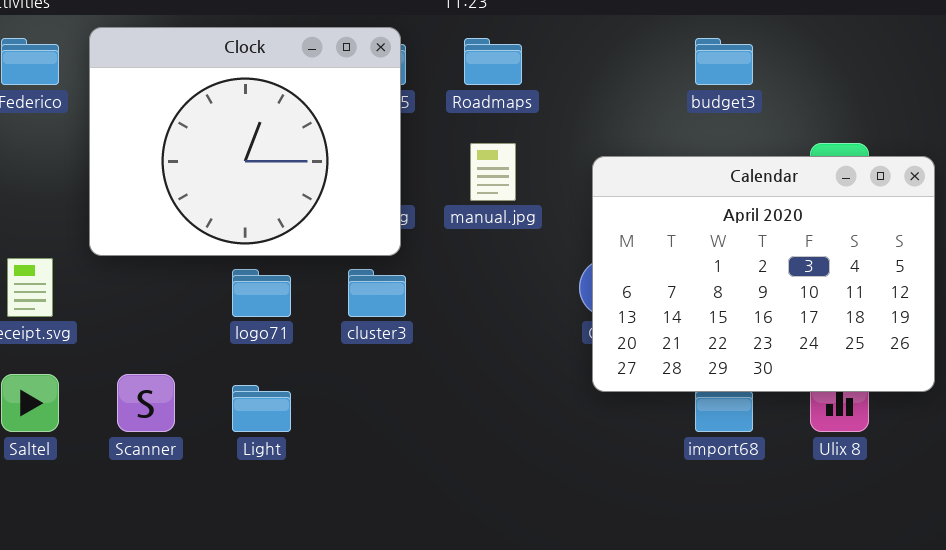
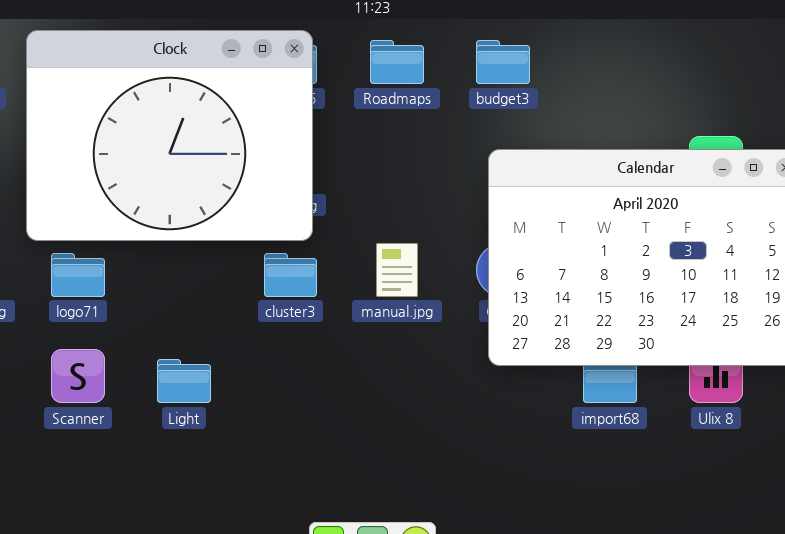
budget3: [695,38,753,85] -> [476,40,530,84], moved
manual.jpg: [470,143,516,201] -> [376,243,418,297], moved
logo71: [232,269,291,317] -> [51,253,105,297], moved

